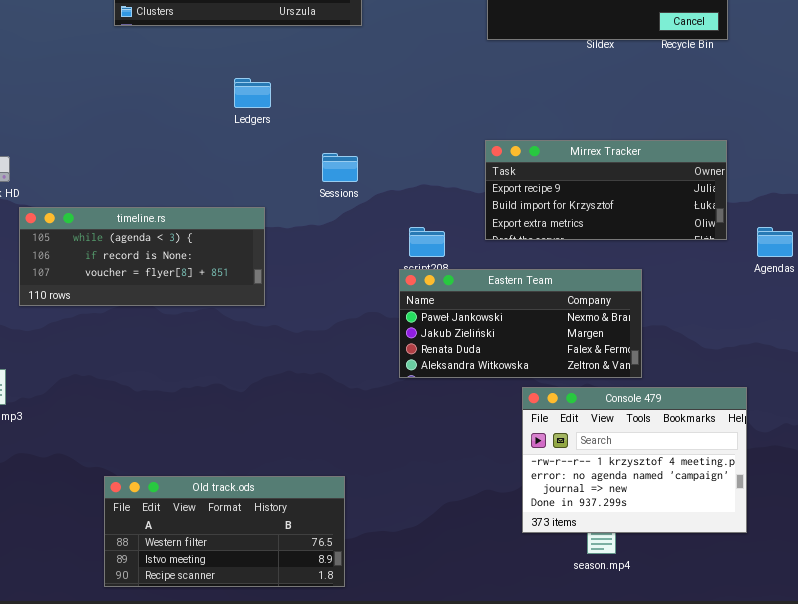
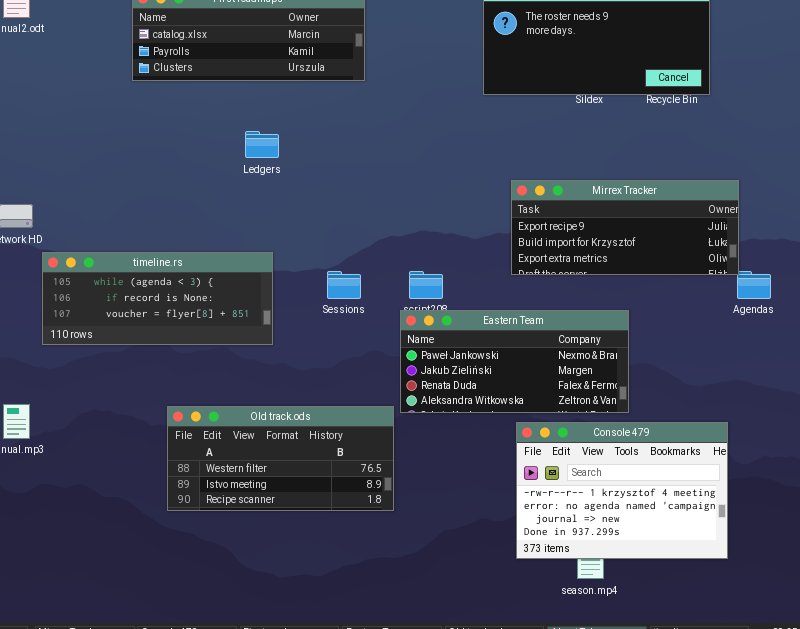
Mirrex Tracker: [485,140,727,240] -> [511,180,739,275], moved
Sessions: [322,153,358,182] -> [327,271,361,299], moved
Old track.ods: [104,476,345,587] -> [167,406,394,511], moved

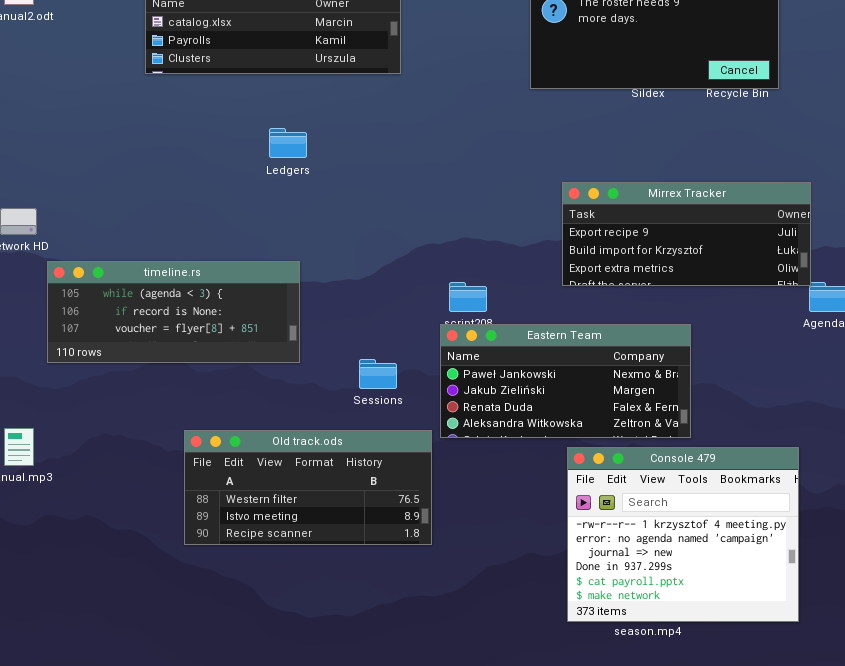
Sessions: [327,271,361,299] -> [359,359,397,389], moved
Console 479: [516,422,728,559] -> [567,447,799,622], resized

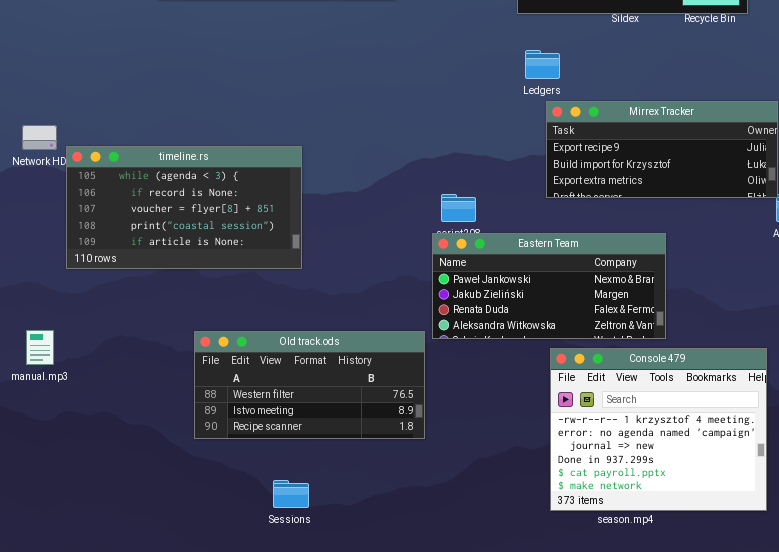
Ledgers: [269,128,307,158] -> [525,50,560,79], moved
timeline.rs: [47,261,300,363] -> [66,146,302,269], resized
Sessions: [359,359,397,389] -> [273,480,309,508], moved

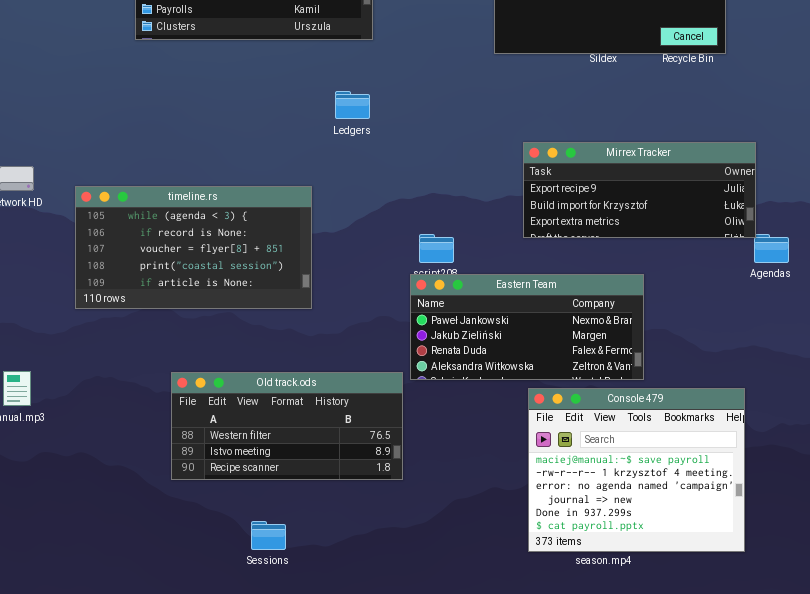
Ledgers: [525,50,560,79] -> [335,91,370,119], moved
timeline.rs: [66,146,302,269] -> [75,186,312,309], moved
Console 479: [550,348,767,511] -> [528,388,745,552], scrolled up 1 row

